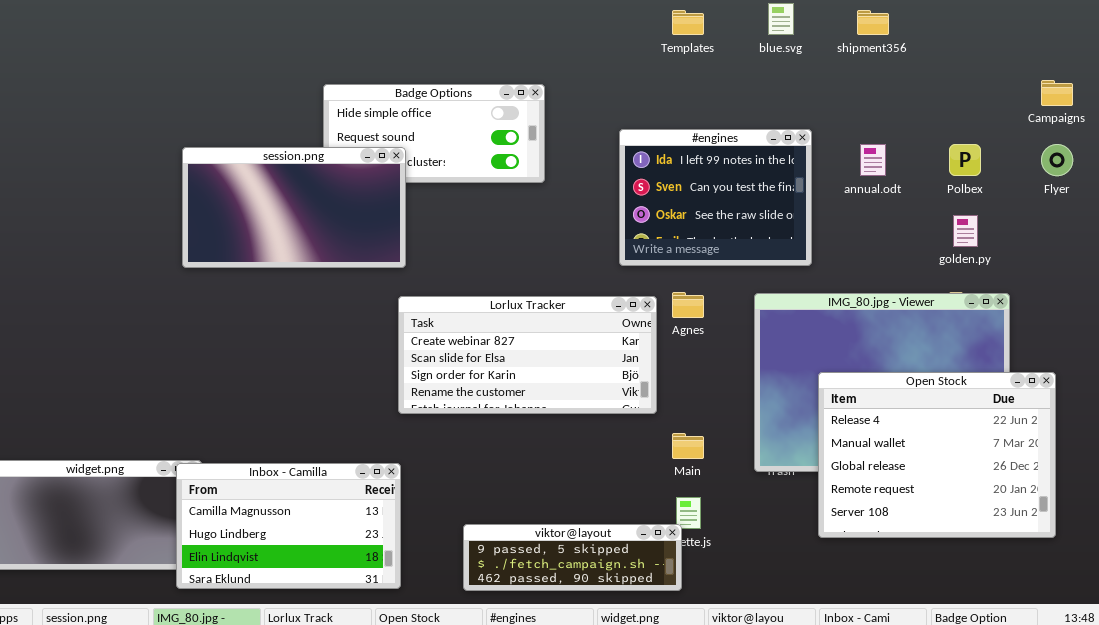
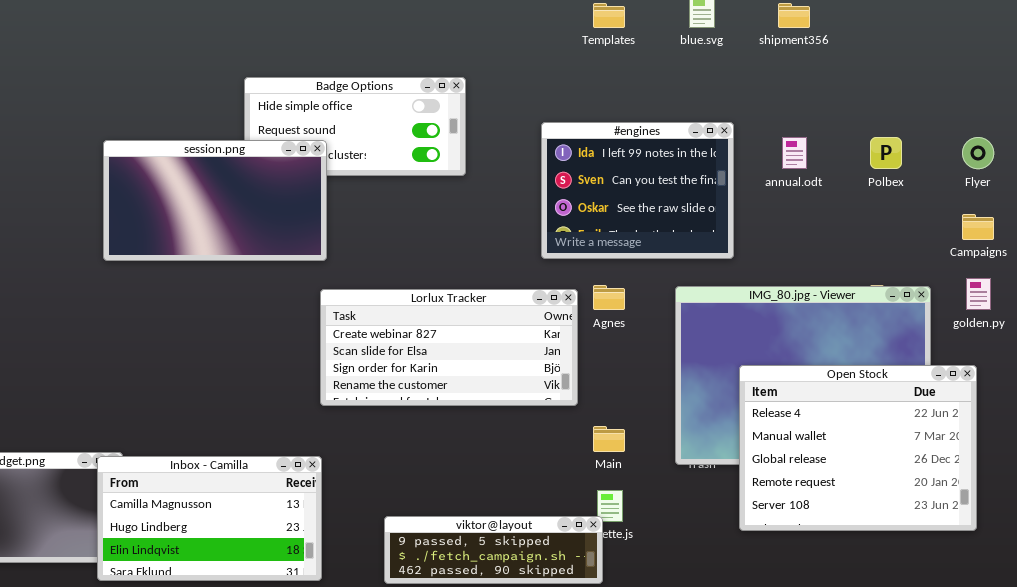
Campaigns: [1041,80,1073,106] -> [962,214,994,240], moved
golden.py: [953,215,978,247] -> [966,278,991,310], moved

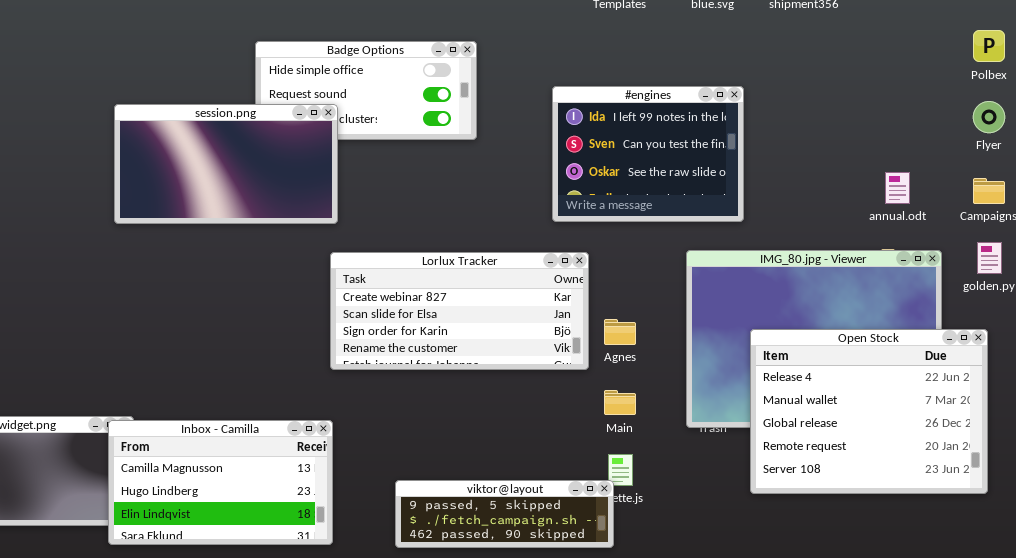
annual.odt: [782,137,807,169] -> [885,172,910,204], moved
Polbex: [870,137,902,169] -> [973,30,1005,62], moved
Agnes: [593,285,625,310] -> [604,319,636,345], moved

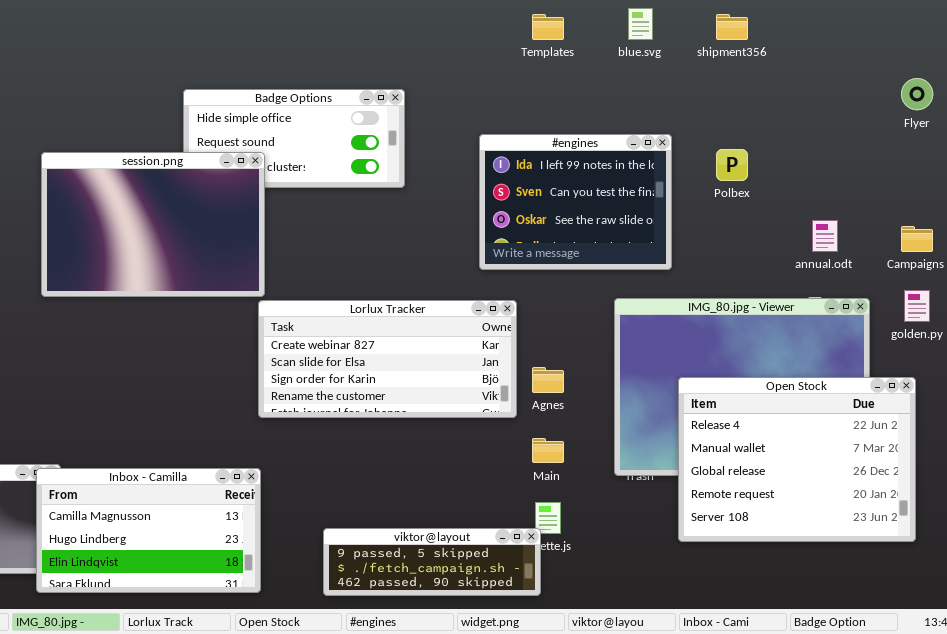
Polbex: [973,30,1005,62] -> [716,149,748,181], moved
Flyer: [973,101,1005,133] -> [901,78,933,110], moved
session.png: [114,104,338,224] -> [41,152,265,297], resized

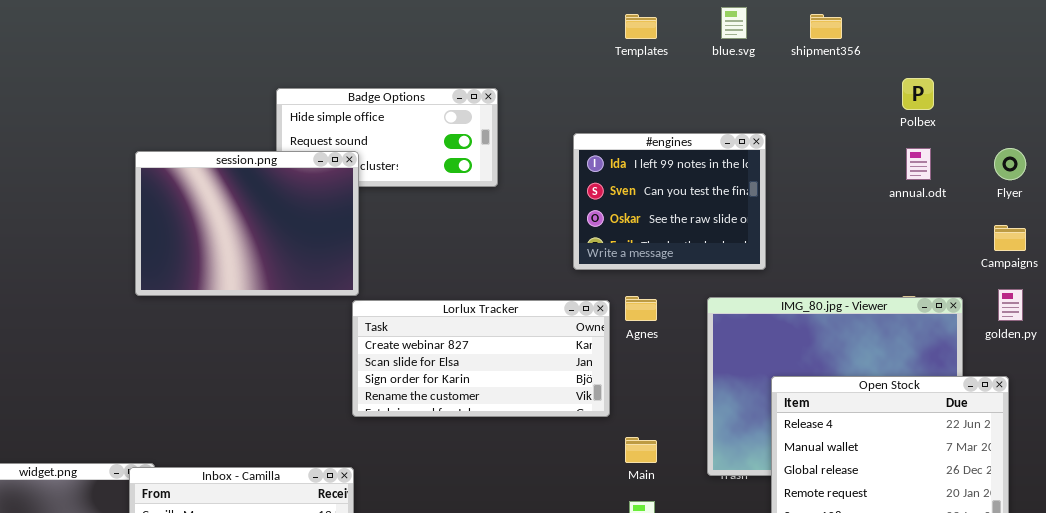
Flyer: [901,78,933,110] -> [994,148,1026,180], moved
Polbex: [716,149,748,181] -> [902,78,934,110], moved
annual.odt: [812,220,838,252] -> [906,148,931,180], moved
Agnes: [532,367,564,393] -> [625,296,657,321], moved

